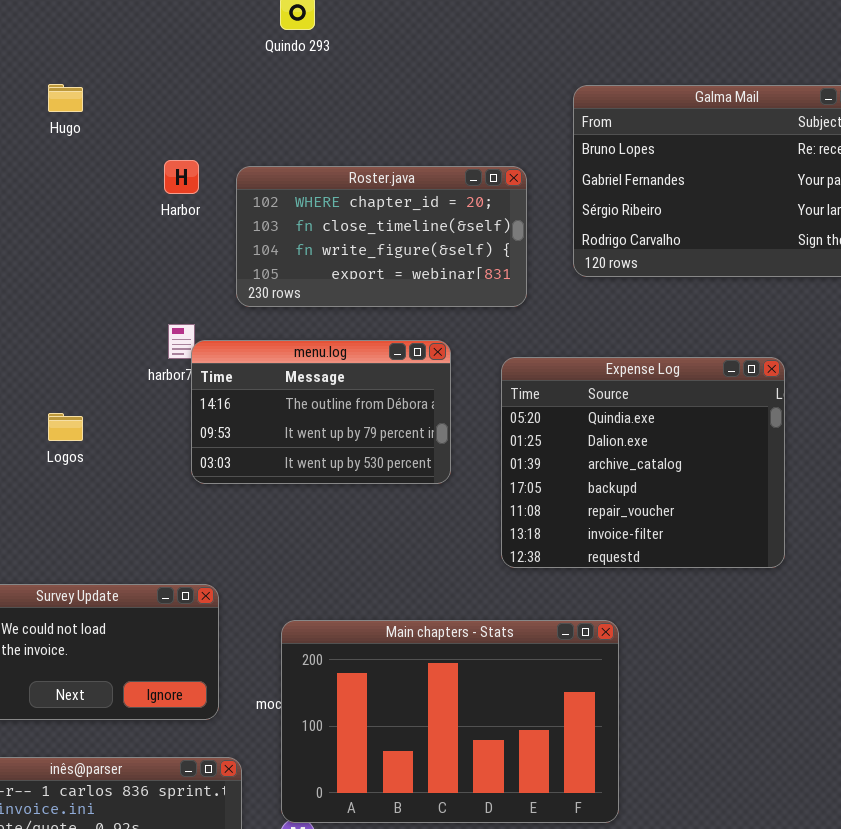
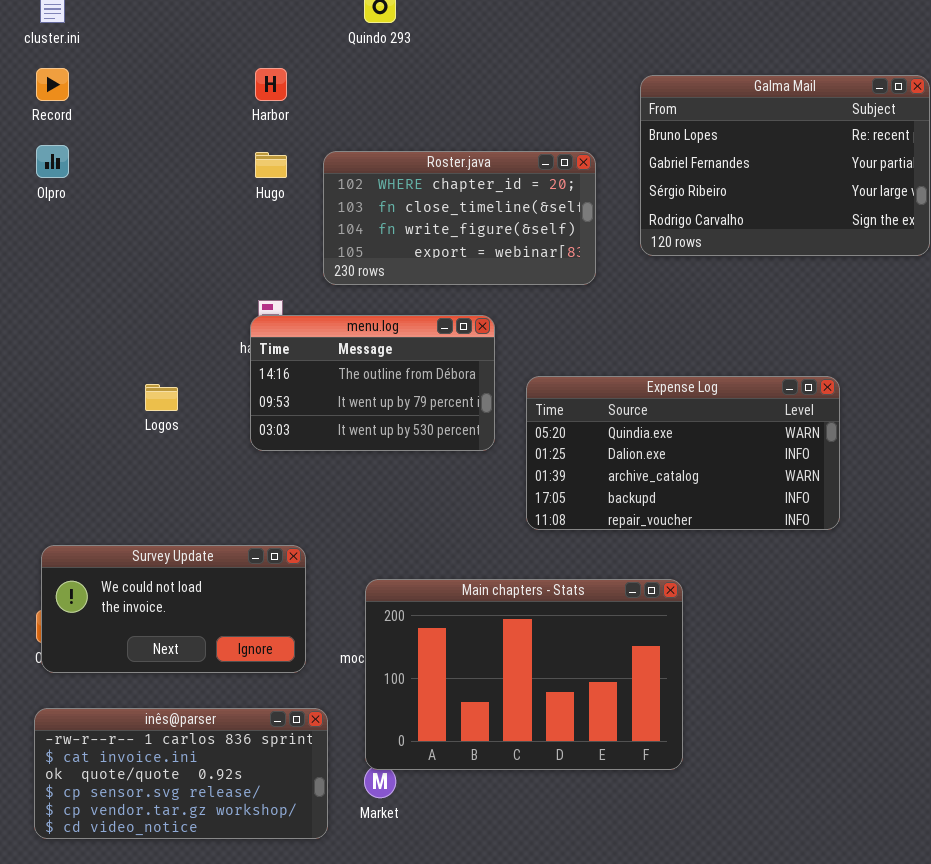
Hugo: [48,84,83,112] -> [255,152,287,178], moved
Harbor: [164,160,199,194] -> [255,68,287,101], moved
menu.log: [191,340,451,484] -> [250,315,495,451], moved
Expense Log: [501,357,785,568] -> [526,376,840,530], resized

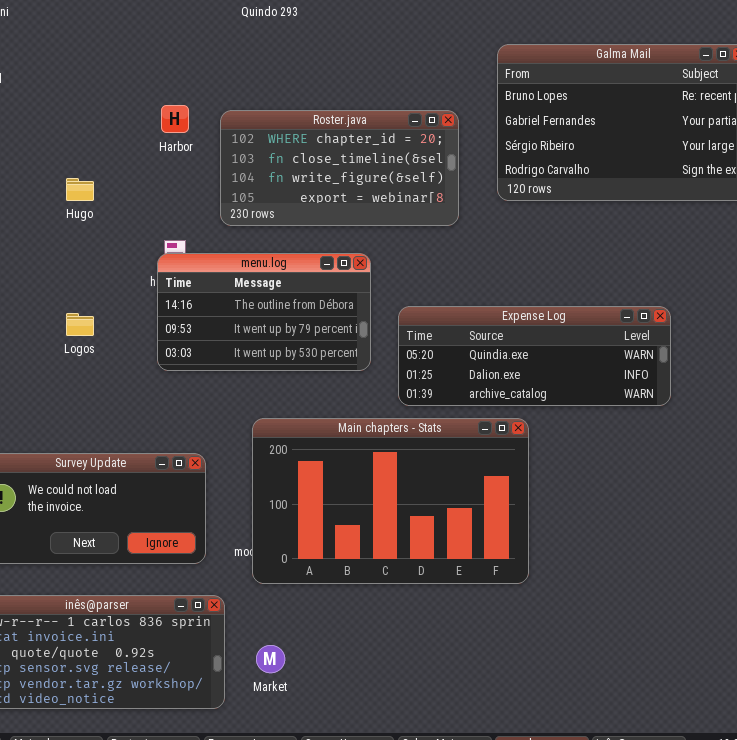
Harbor: [255,68,287,101] -> [161,105,189,133], moved
Hugo: [255,152,287,178] -> [66,178,94,201], moved
Expense Log: [526,376,840,530] -> [398,306,671,406], resized
Main chapters - Stats: [365,579,683,770] -> [252,418,529,584], moved

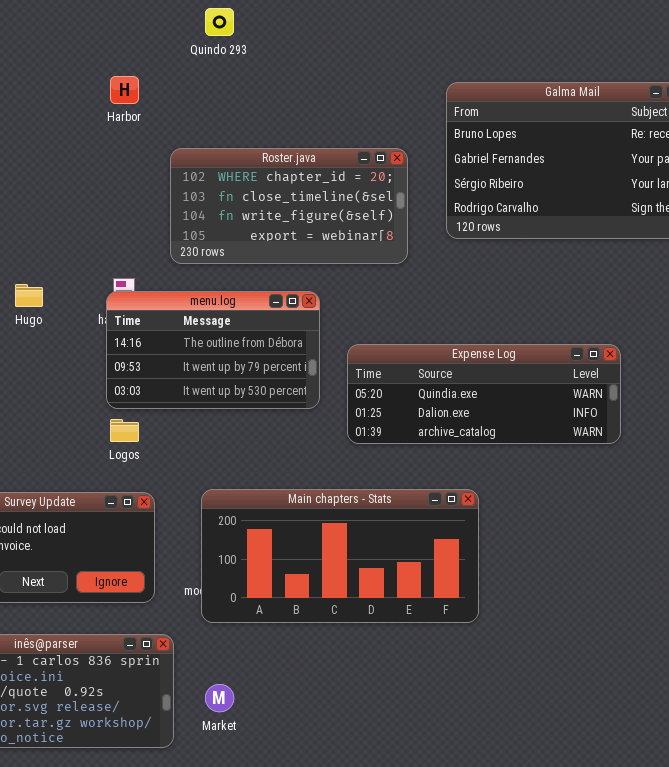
Harbor: [161,105,189,133] -> [110,76,139,104], moved
Hugo: [66,178,94,201] -> [15,284,43,307], moved
Logos: [66,313,94,336] -> [110,419,139,442], moved
Main chapters - Stats: [252,418,529,584] -> [201,489,479,623], resized

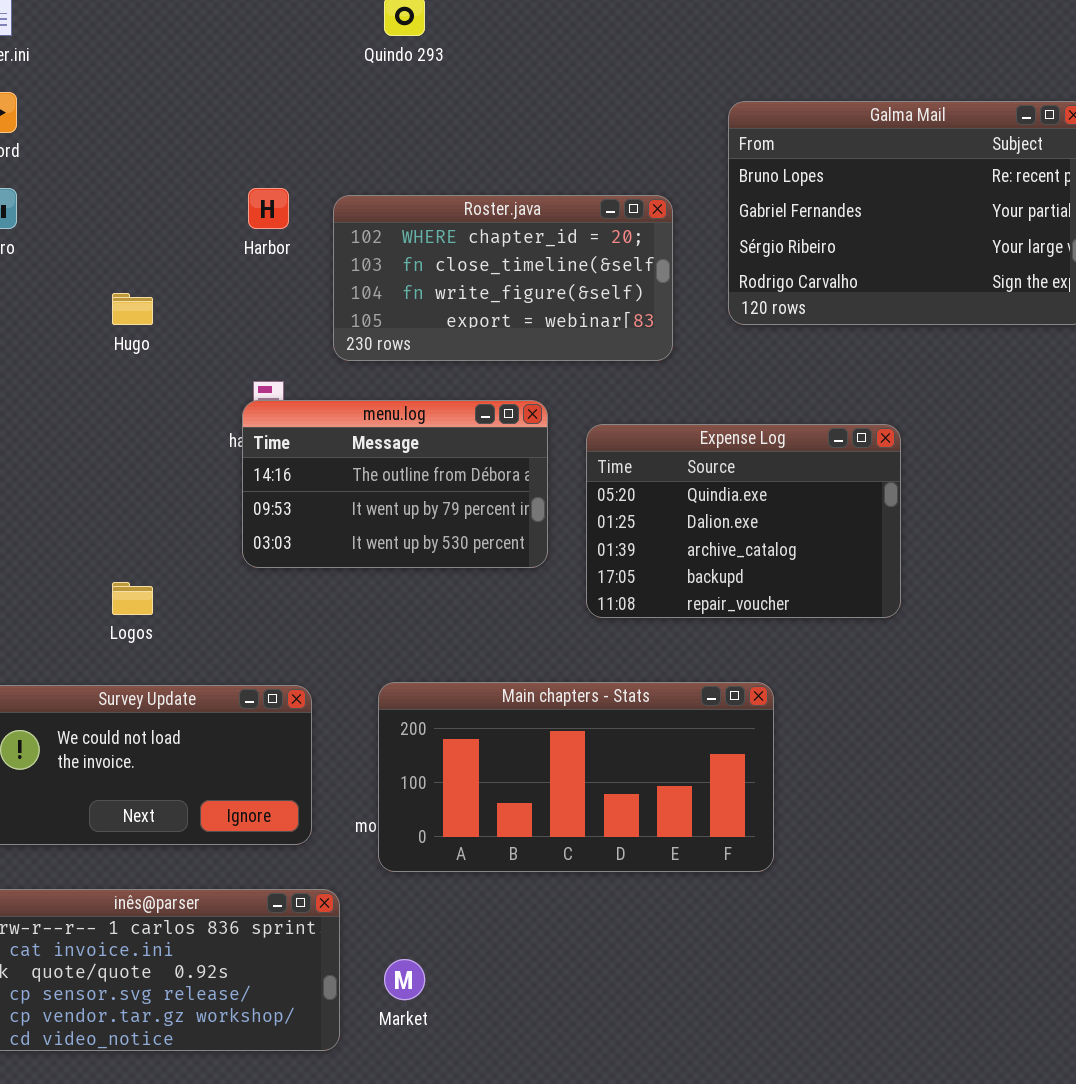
Harbor: [110,76,139,104] -> [248,188,289,229], moved
Hugo: [15,284,43,307] -> [112,293,153,325], moved
Expense Log: [347,344,621,444] -> [586,424,901,618], resized
Logos: [110,419,139,442] -> [112,582,153,615], moved

